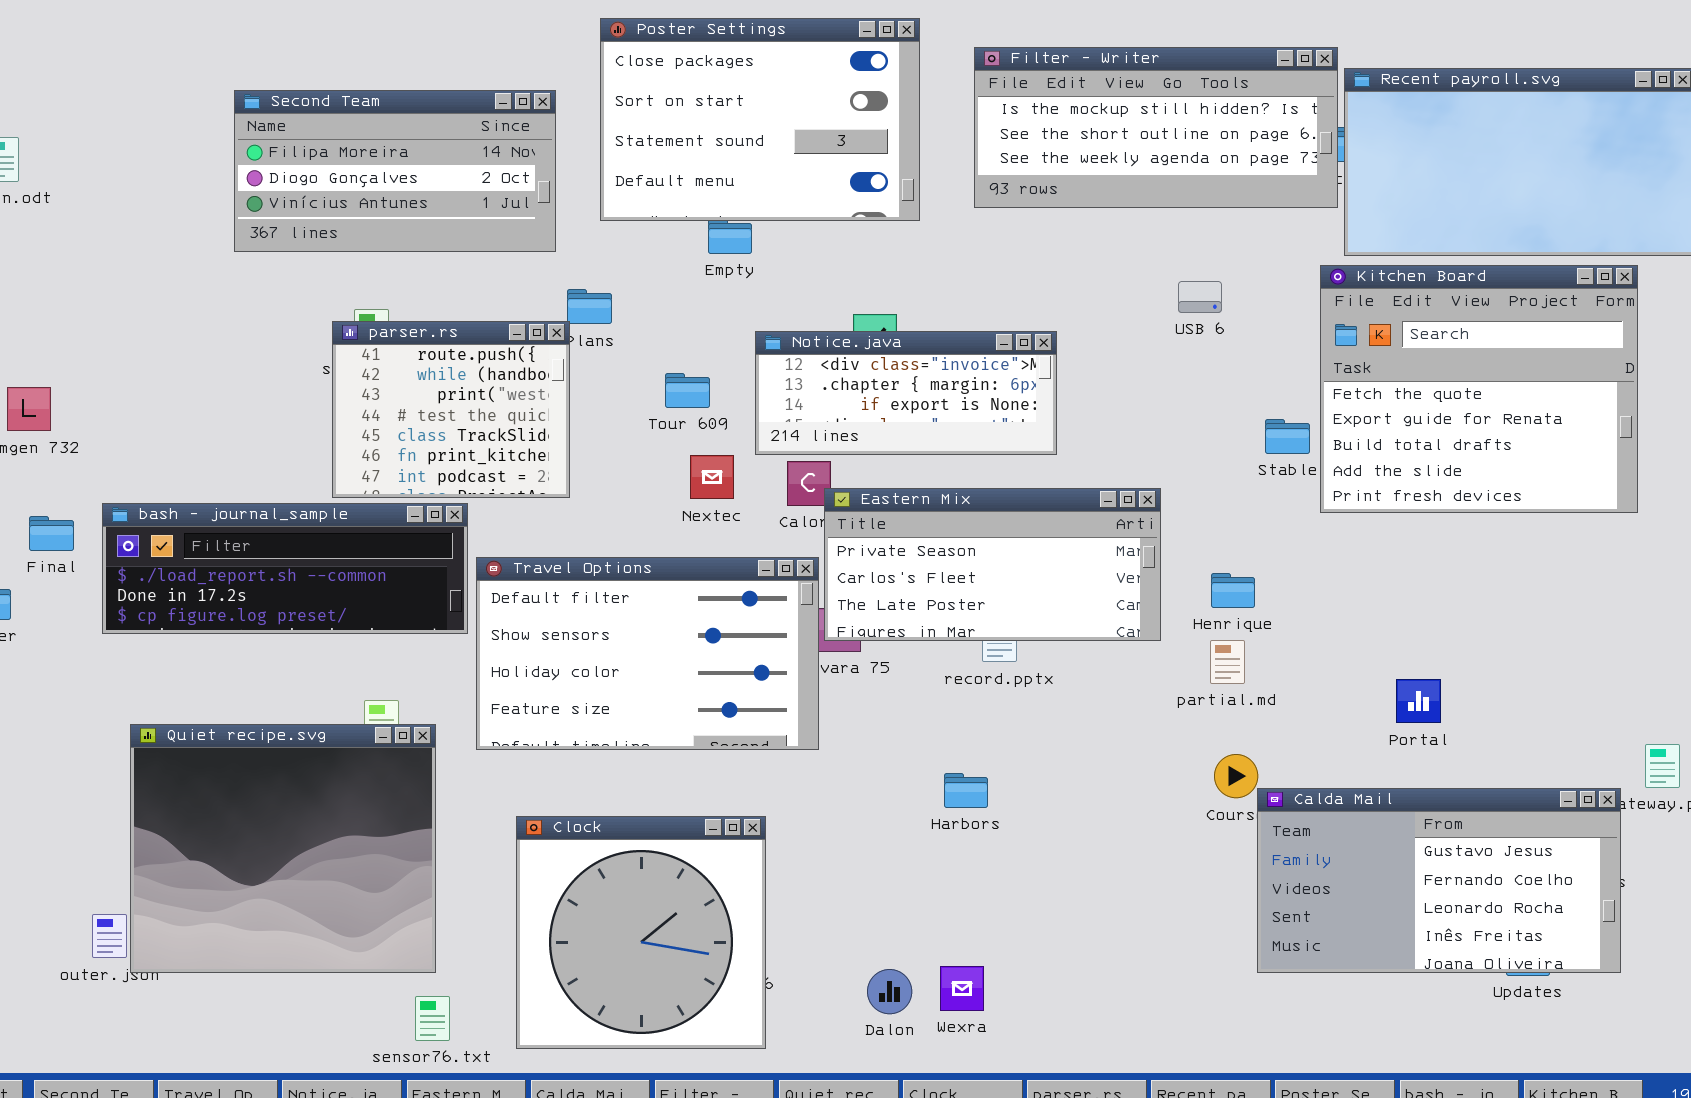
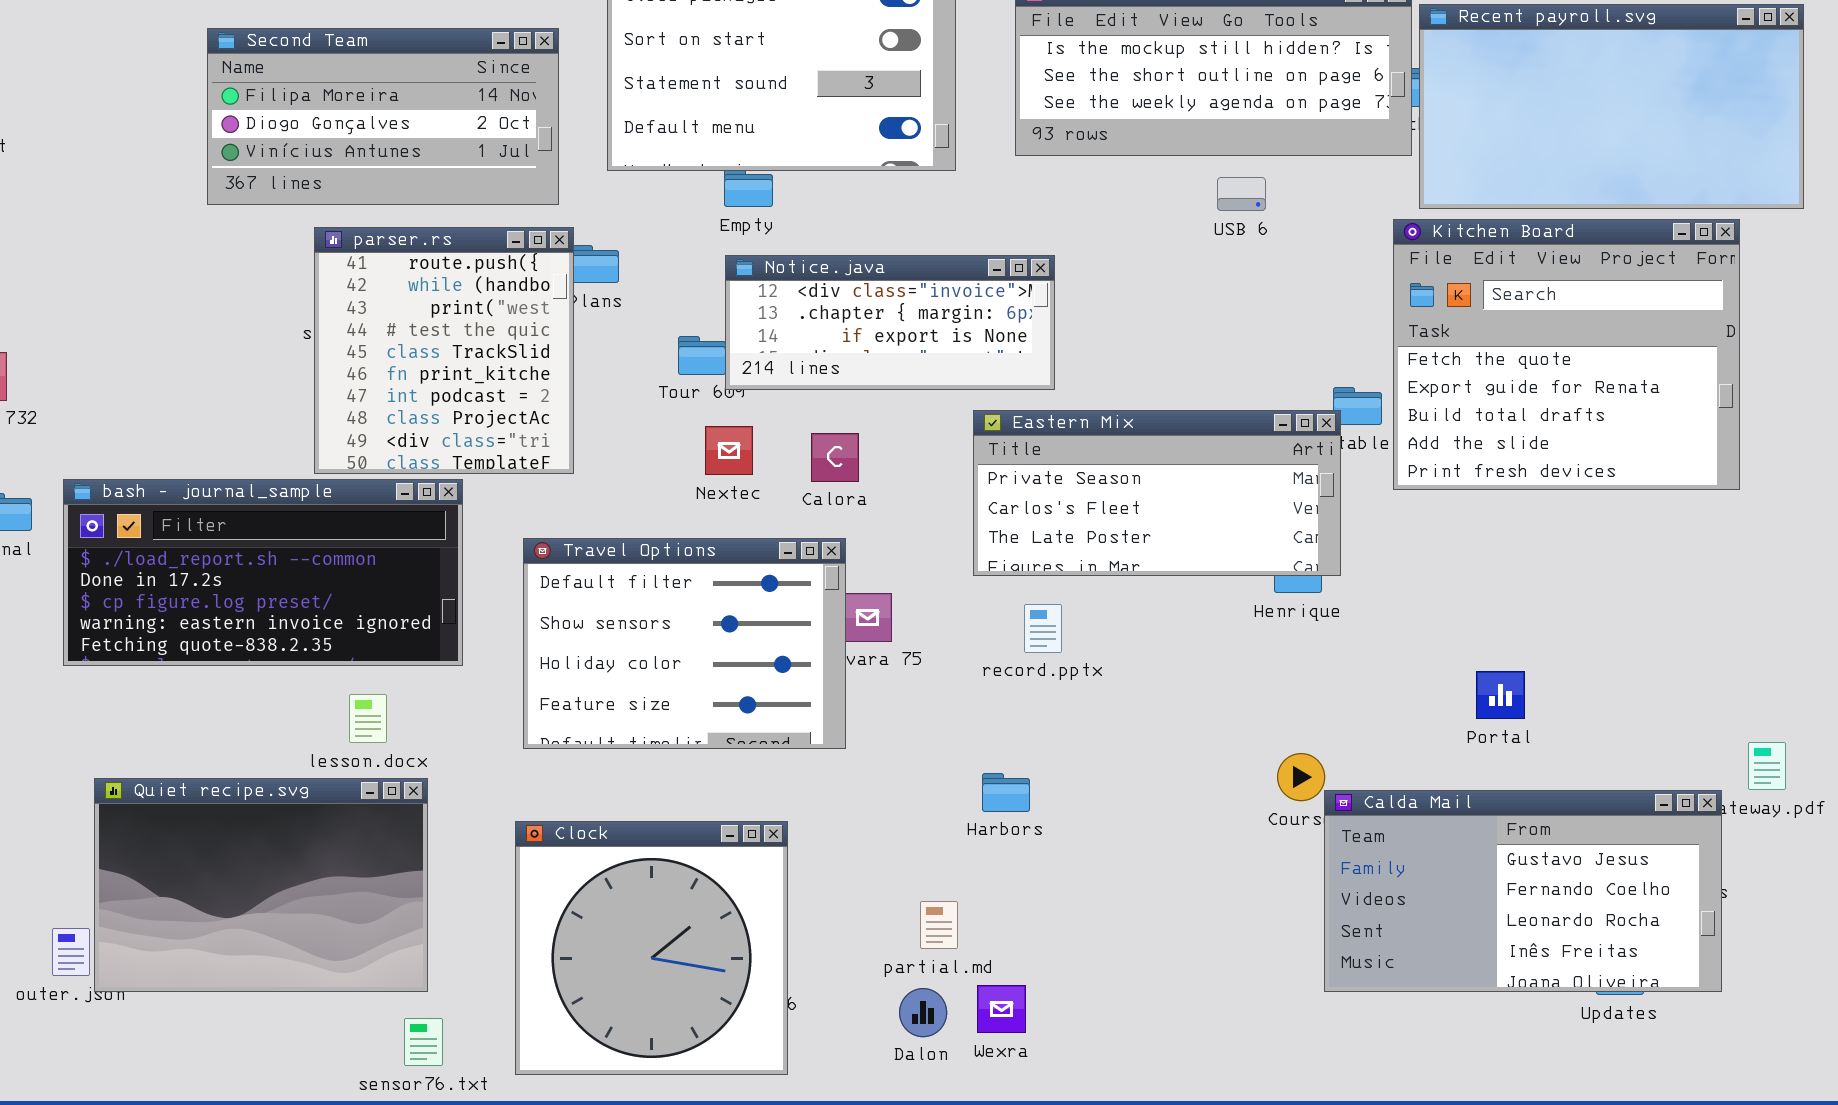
USB 6: [1178,281,1222,313] -> [1217,177,1266,211], moved
parser.rs: [332,321,570,498] -> [314,227,574,474], resized
Notice.java: [755,331,1057,455] -> [725,255,1055,390], moved
Eastern Mix: [824,488,1161,641] -> [973,410,1341,576], moved
bash - journal_sample: [102,503,468,634] -> [63,479,463,666], resized
Travel Options: [476,557,819,750] -> [523,538,846,749], resized
partial.md: [1210,640,1245,684] -> [920,901,958,949], moved
Quiet recipe.svg: [130,724,436,973] -> [94,778,428,992], resized

